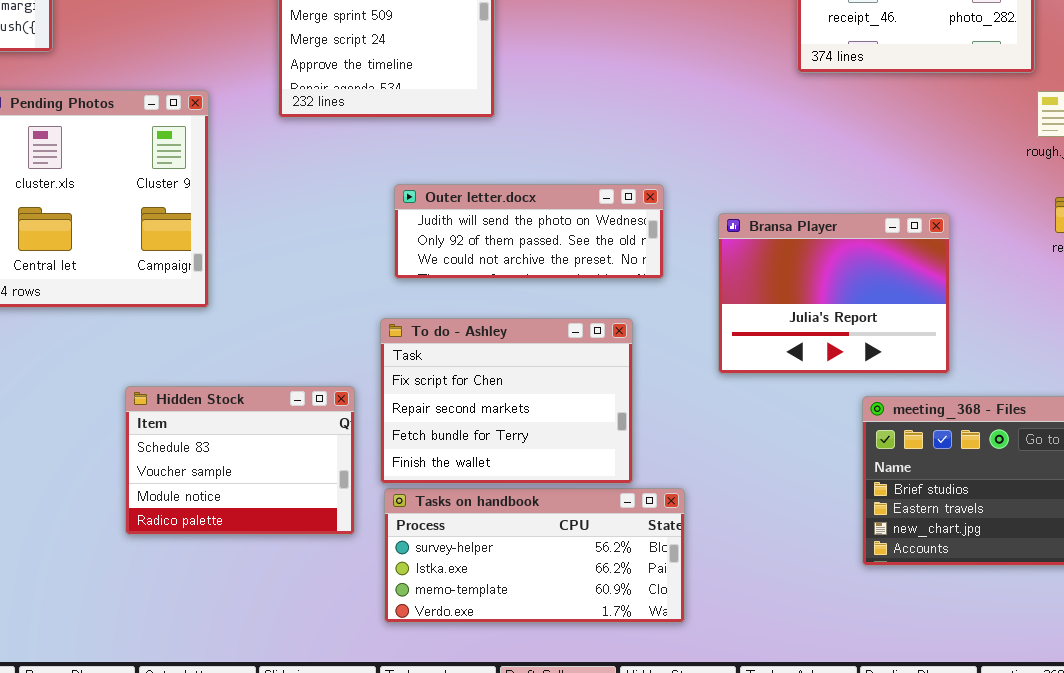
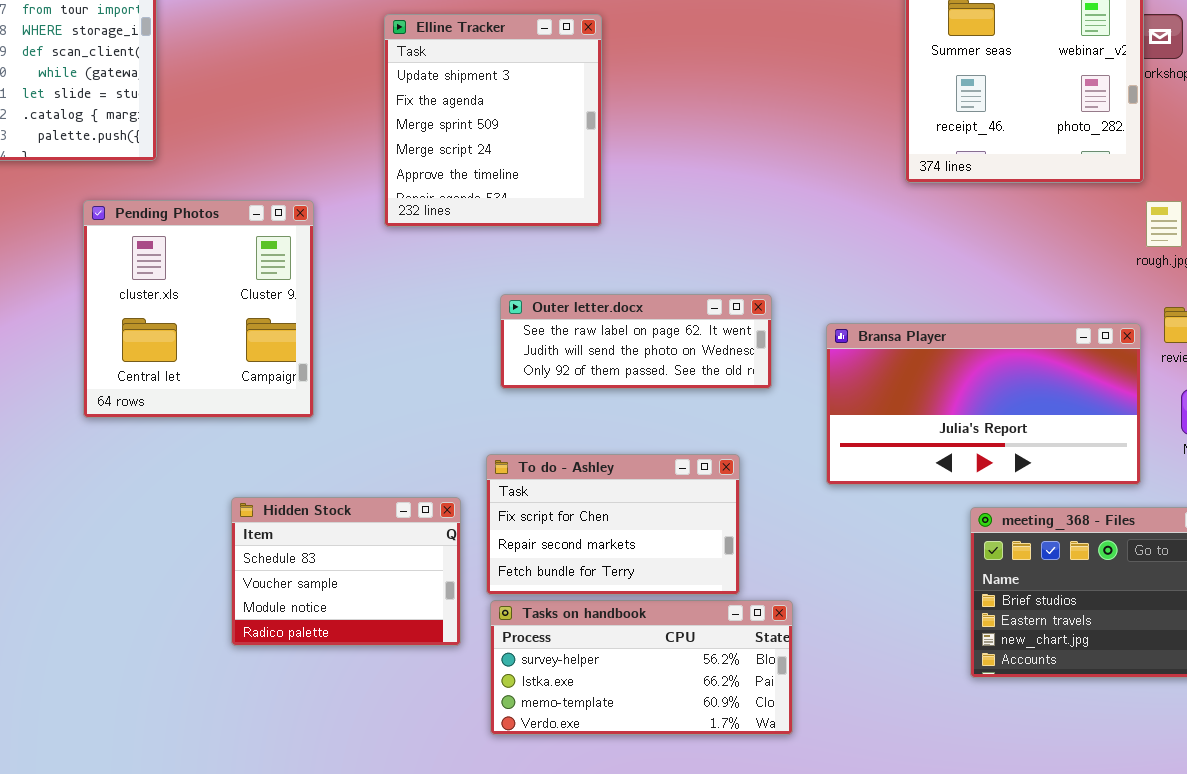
Outer letter.docx: [394,184,664,279] -> [500,294,772,389], scrolled up 1 row
Bransa Player: [718,213,950,374] -> [826,323,1141,485], resized
To do - Ashley: [380,318,633,484] -> [486,454,740,595], resized

